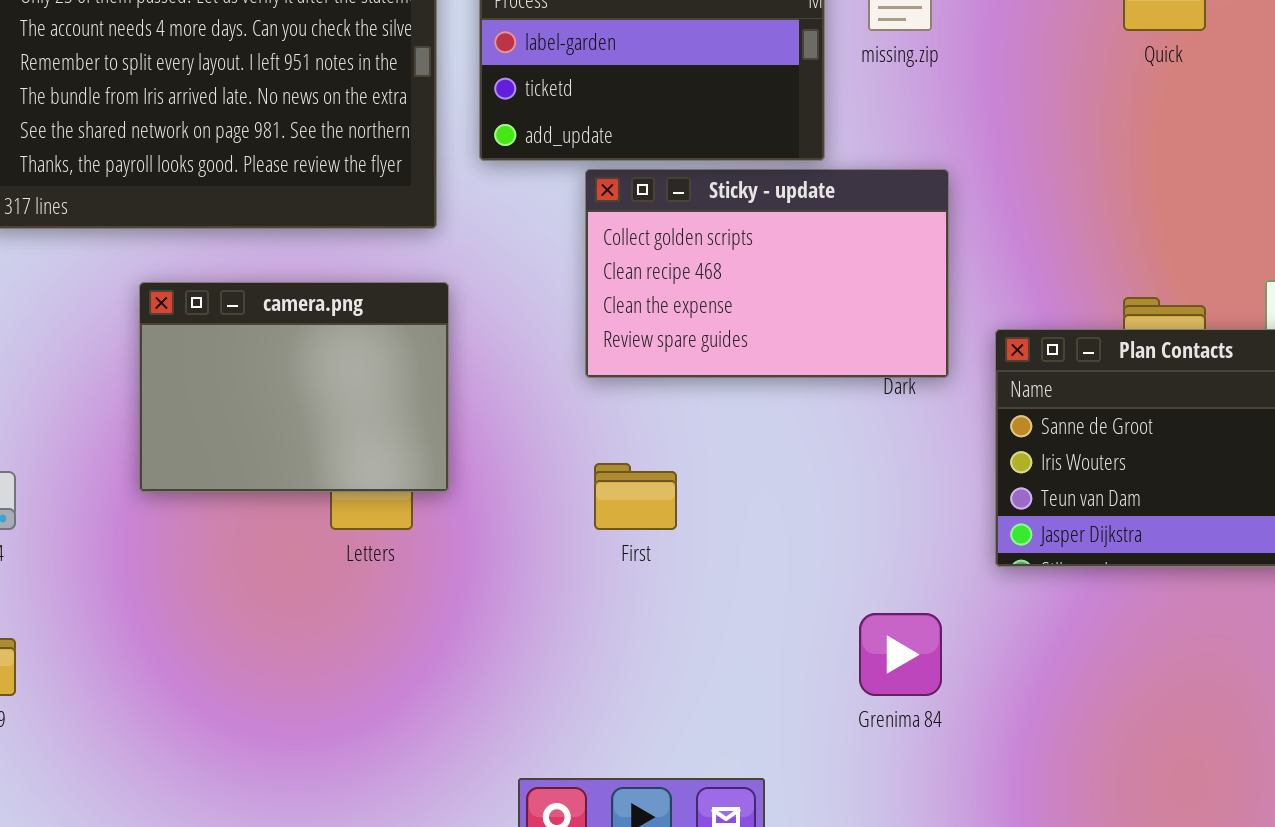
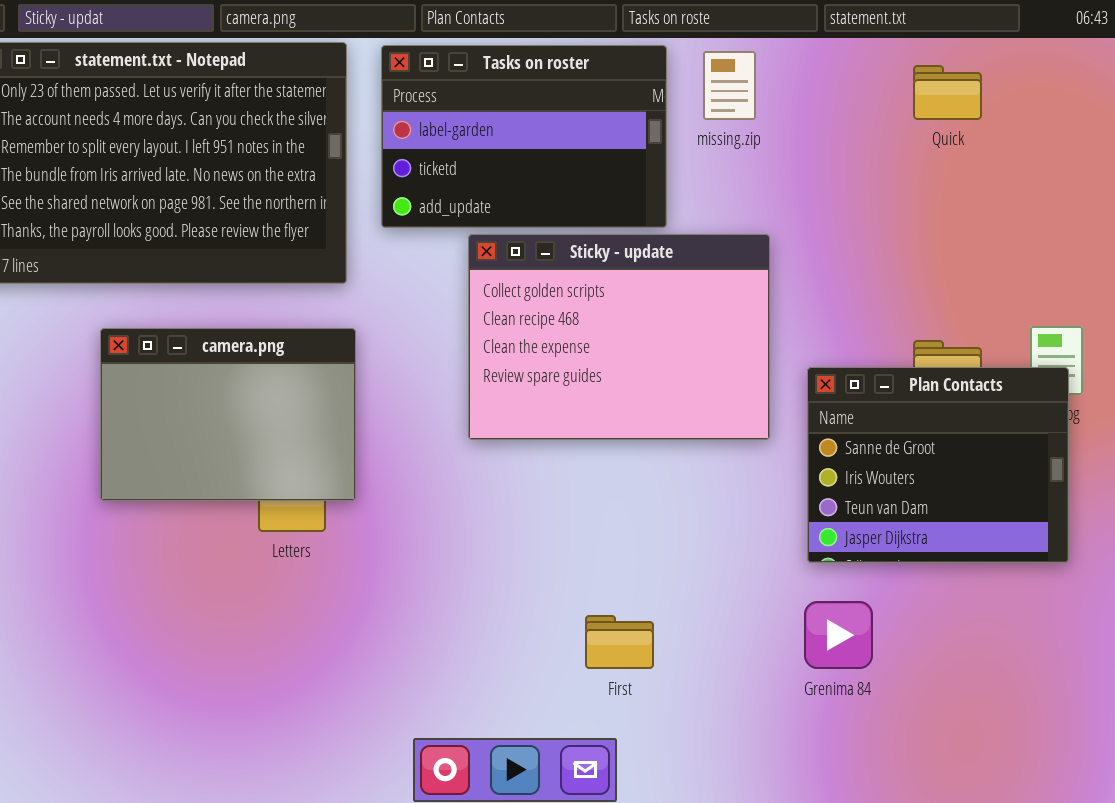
Sticky - update: [585,169,949,378] -> [468,234,770,440], resized
First: [594,463,677,530] -> [585,615,654,669], moved
Grenima 84: [859,613,942,696] -> [804,601,873,669], moved

